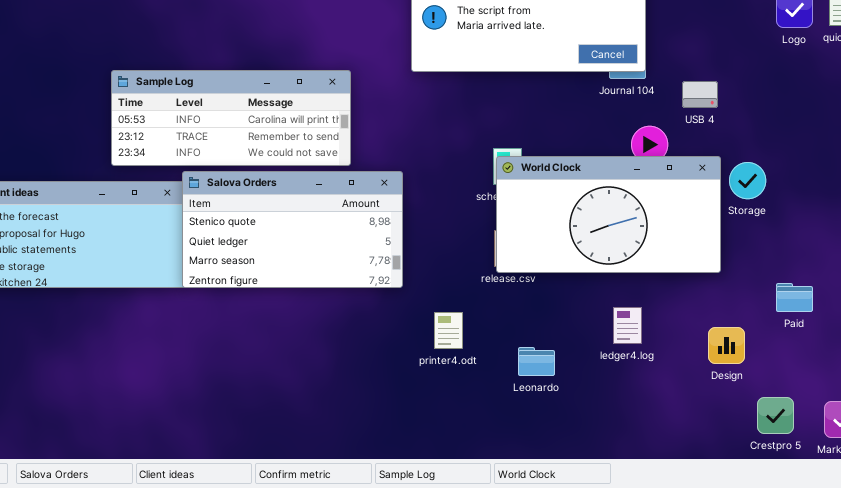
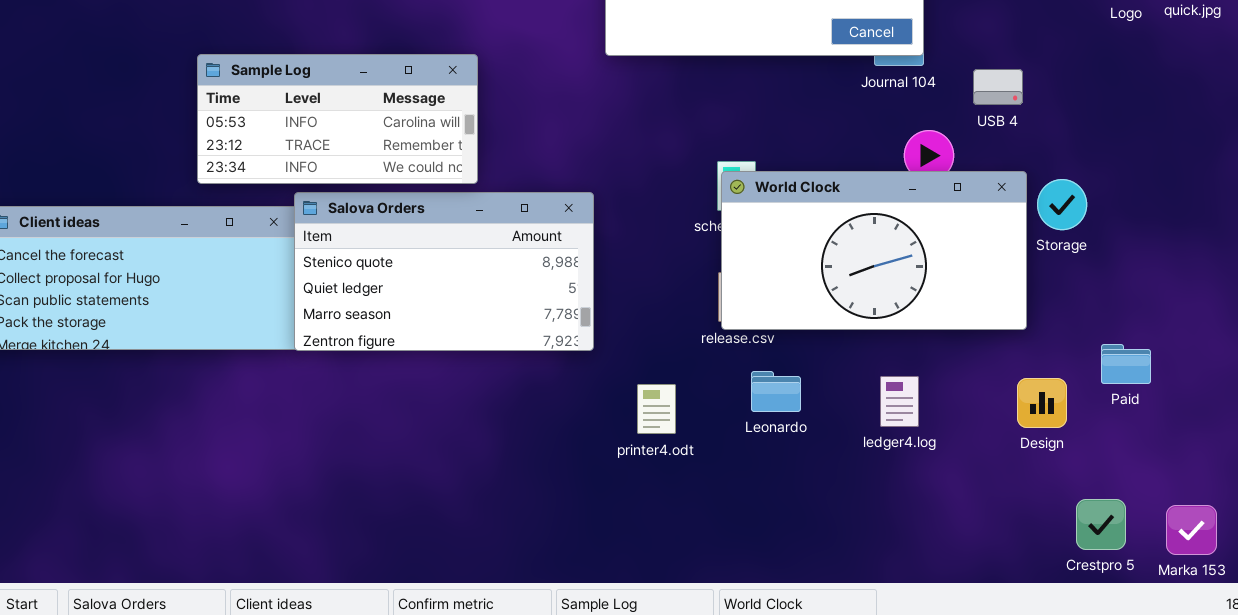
Sample Log: [111,70,351,166] -> [197,54,478,184], resized
Design: [708,327,745,364] -> [1017,378,1067,428], moved
Leonardo: [518,347,555,376] -> [751,371,801,412], moved

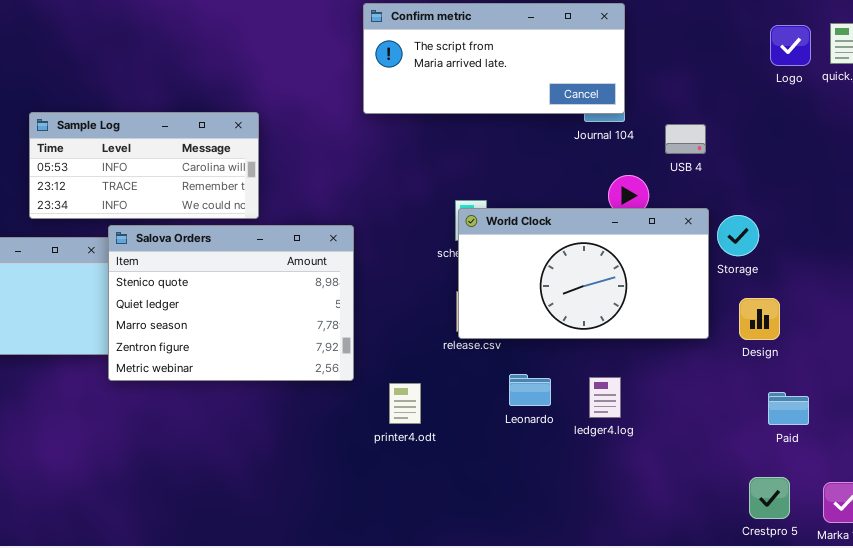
Salova Orders: [294,192,594,351] -> [108,225,354,381], resized
Paid: [1101,344,1151,384] -> [768,392,809,425], moved
Leonardo: [751,371,801,412] -> [509,374,551,406], moved
Design: [1017,378,1067,428] -> [739,298,780,340], moved

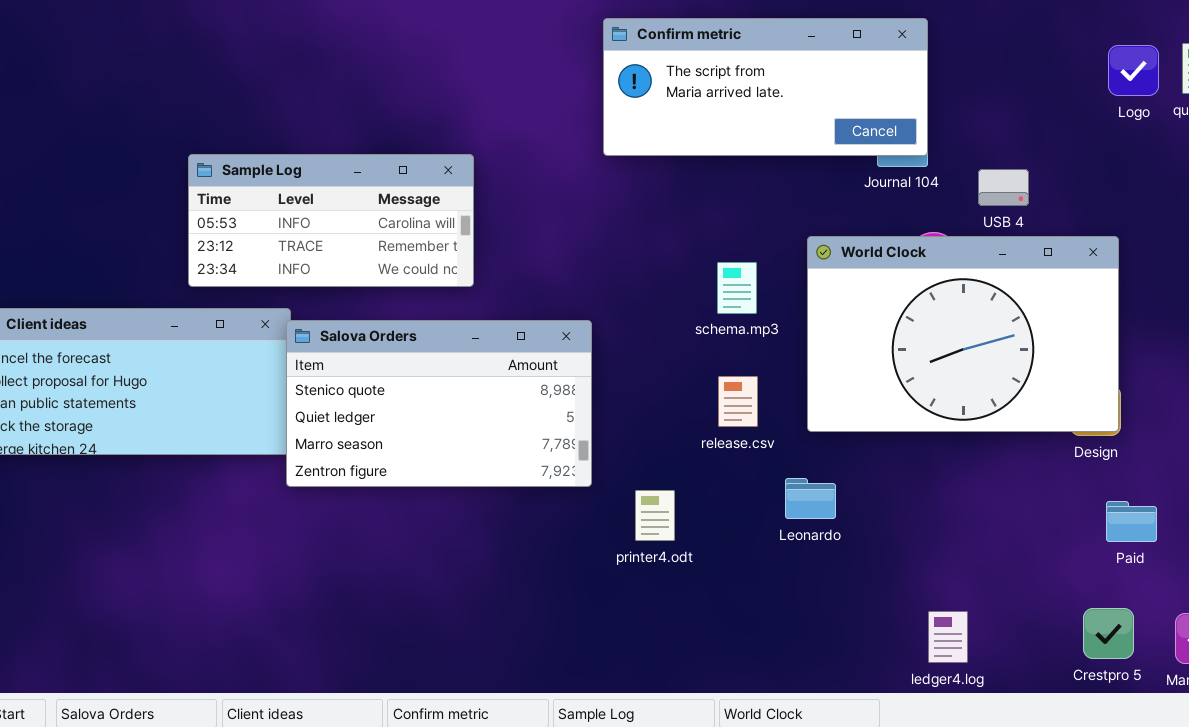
World Clock: [458,208,709,339] -> [807,236,1119,432], moved, resized
Salova Orders: [108,225,354,381] -> [286,320,592,487], resized
ledger4.log: [589,377,621,418] -> [928,611,968,663], moved

